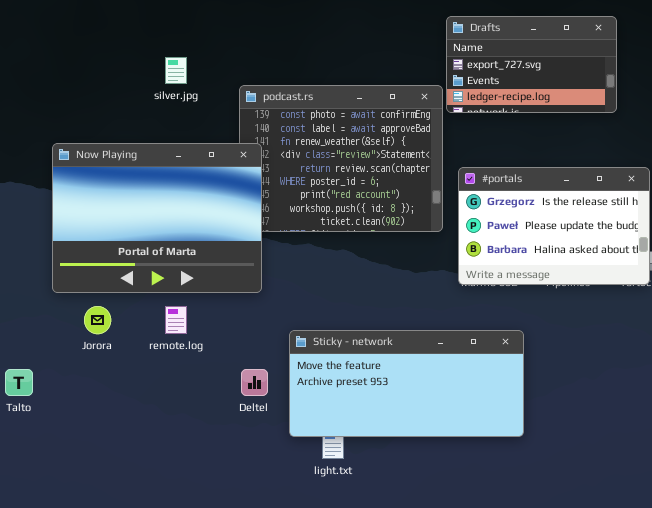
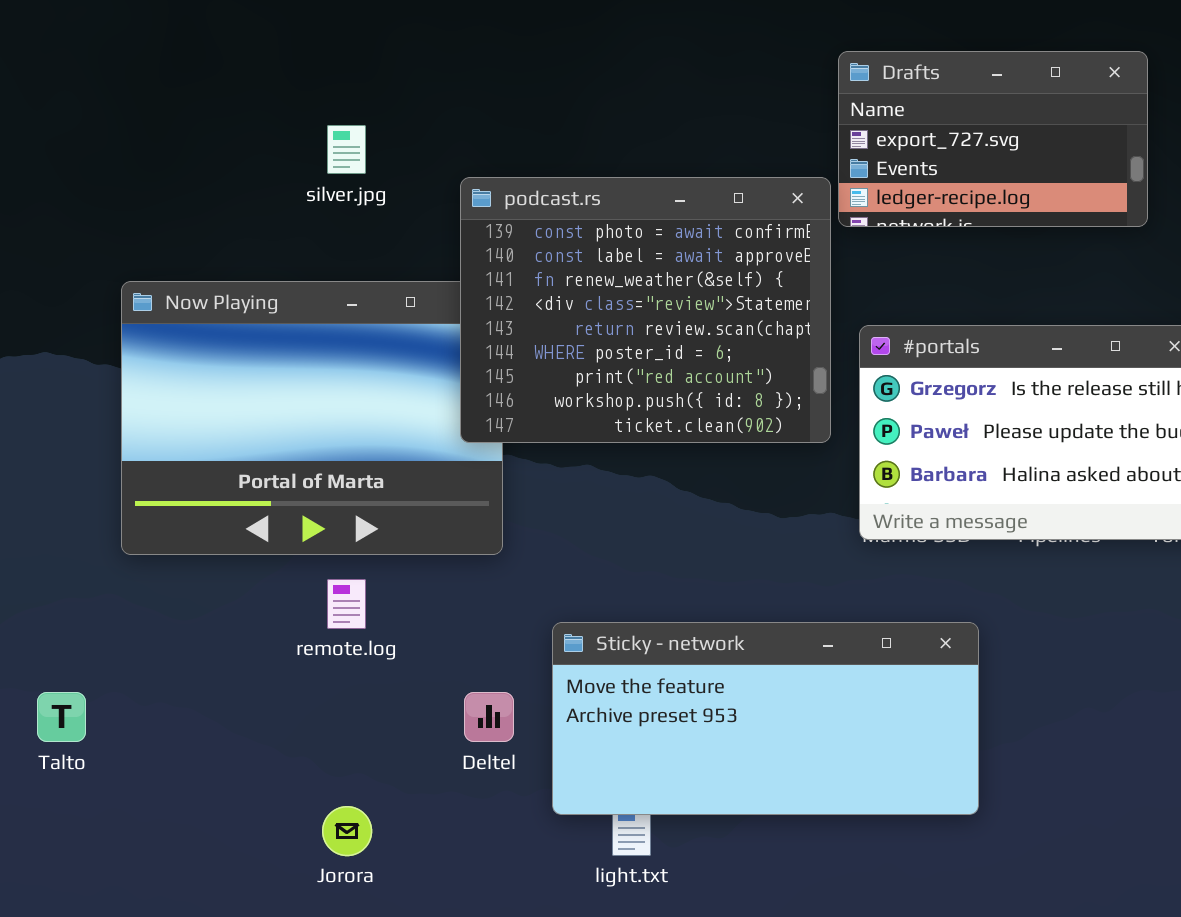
podcast.rs: [239,85,443,232] -> [460,177,831,443], raised
Jorora: [84,306,111,334] -> [322,806,372,856], moved

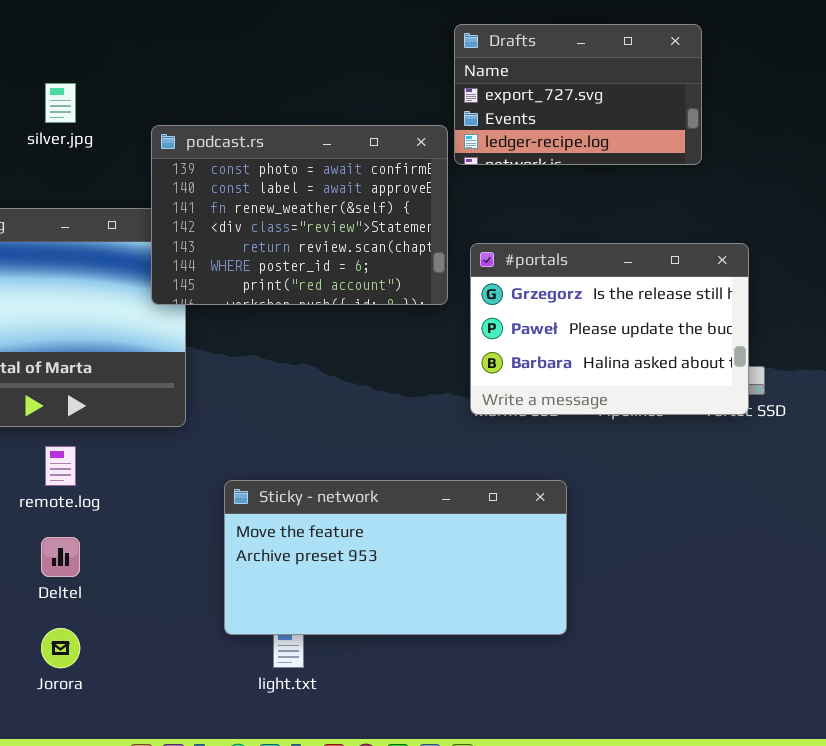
podcast.rs: [460,177,831,443] -> [151,125,448,305], resized
Deltel: [464,692,514,742] -> [41,537,80,577], moved

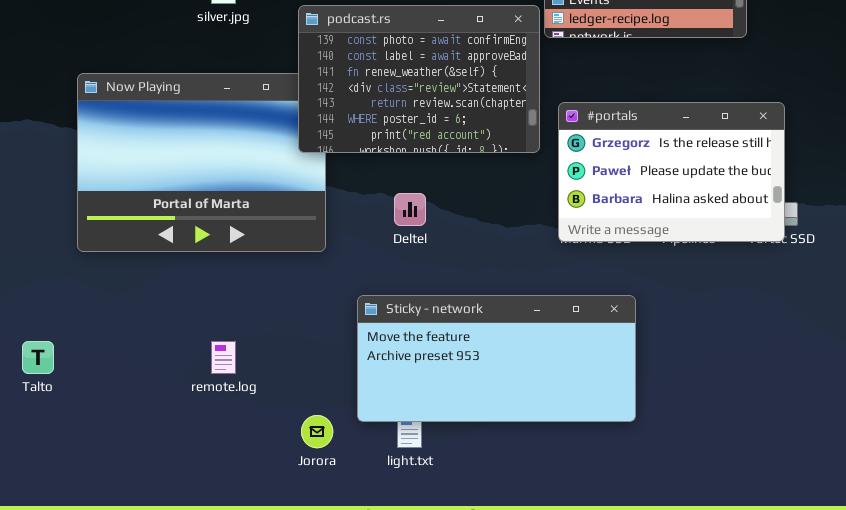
remote.log: [45,446,76,486] -> [211,341,236,374], moved
Deltel: [41,537,80,577] -> [394,193,426,226], moved
Jorora: [41,628,80,668] -> [301,415,333,448], moved

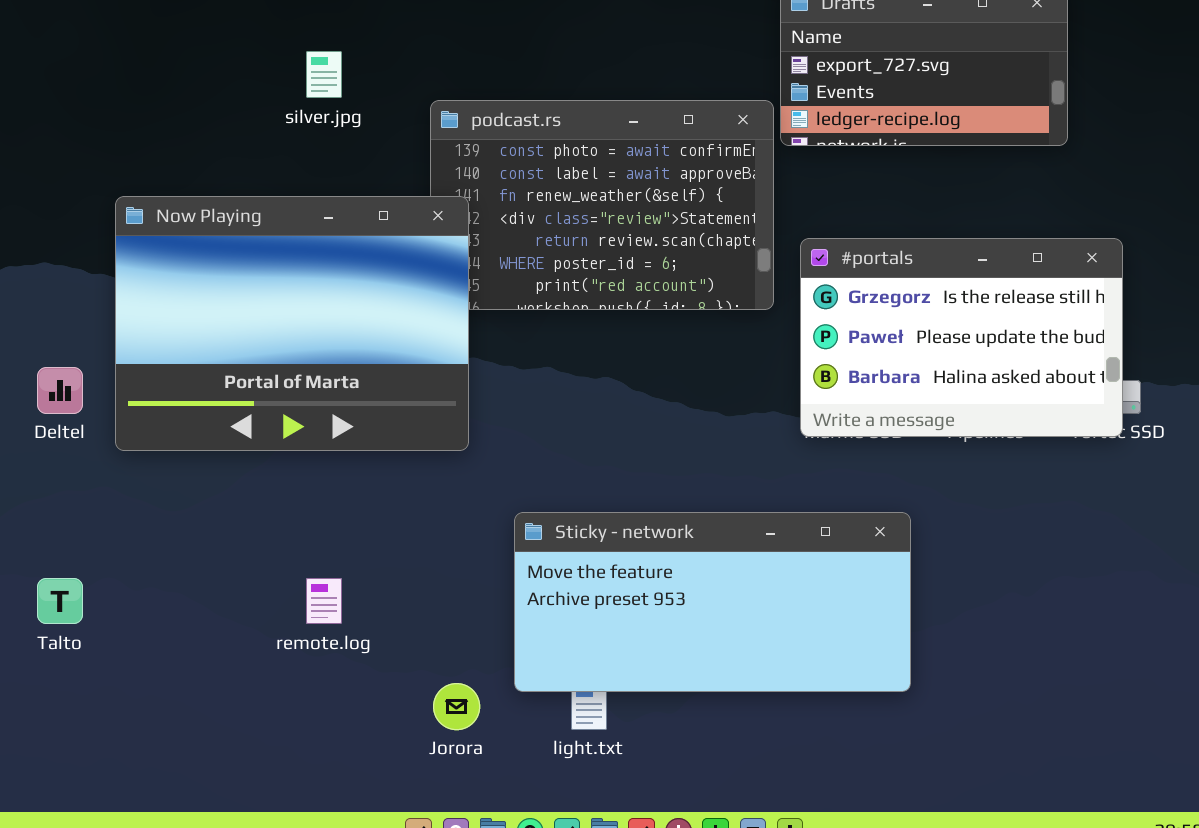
Now Playing: [77,73,326,252] -> [115,196,469,451], raised
Deltel: [394,193,426,226] -> [37,367,83,414], moved

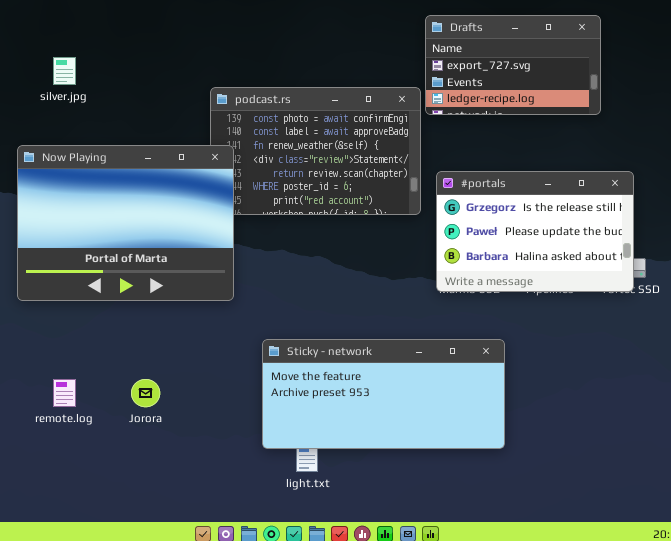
silver.jpg: [306,51,342,98] -> [53,57,76,85], moved
remote.log: [306,578,342,624] -> [53,379,76,407], moved
Jorora: [433,683,480,730] -> [131,379,160,407], moved

